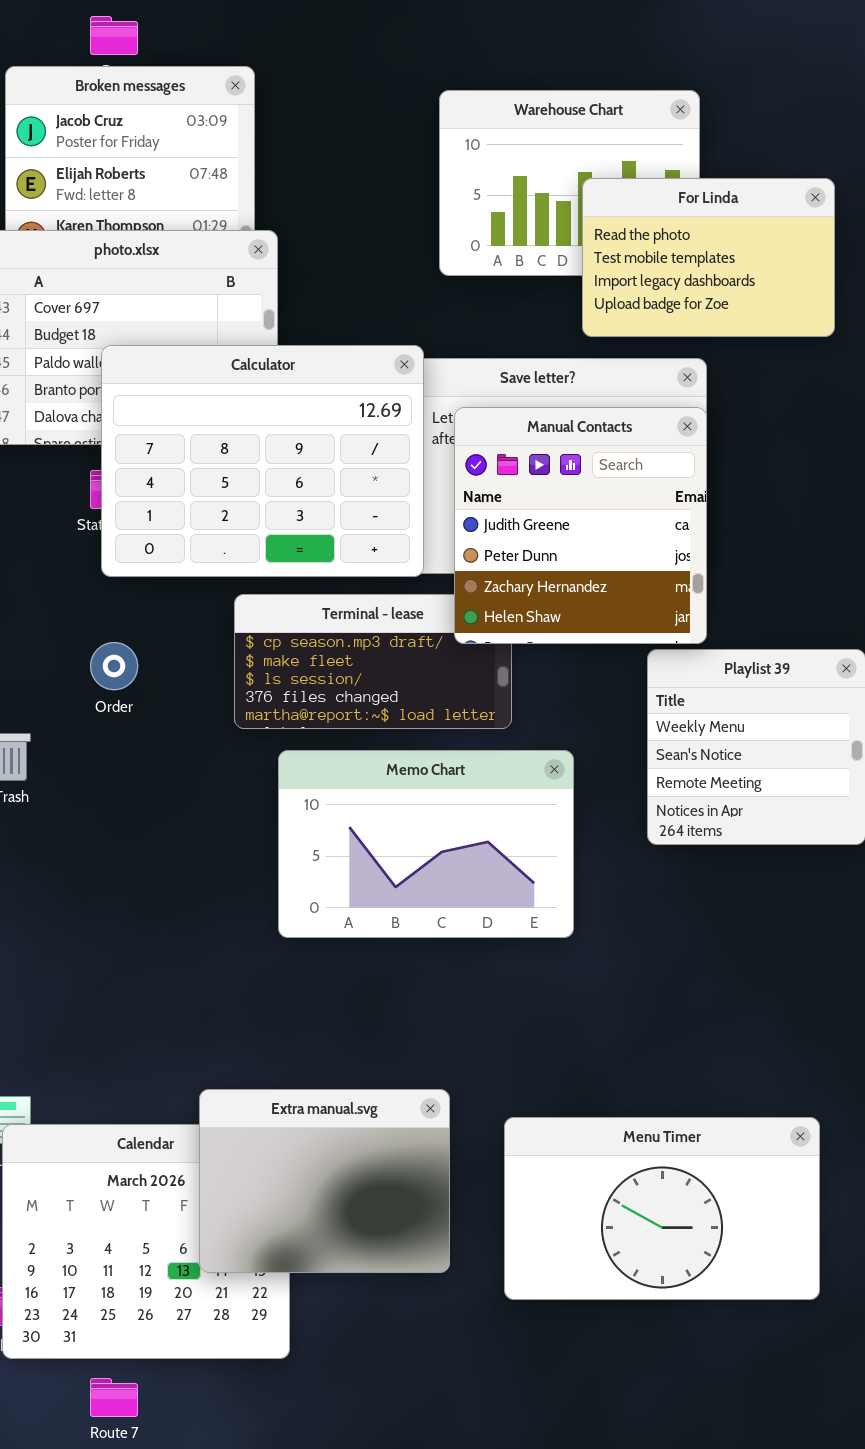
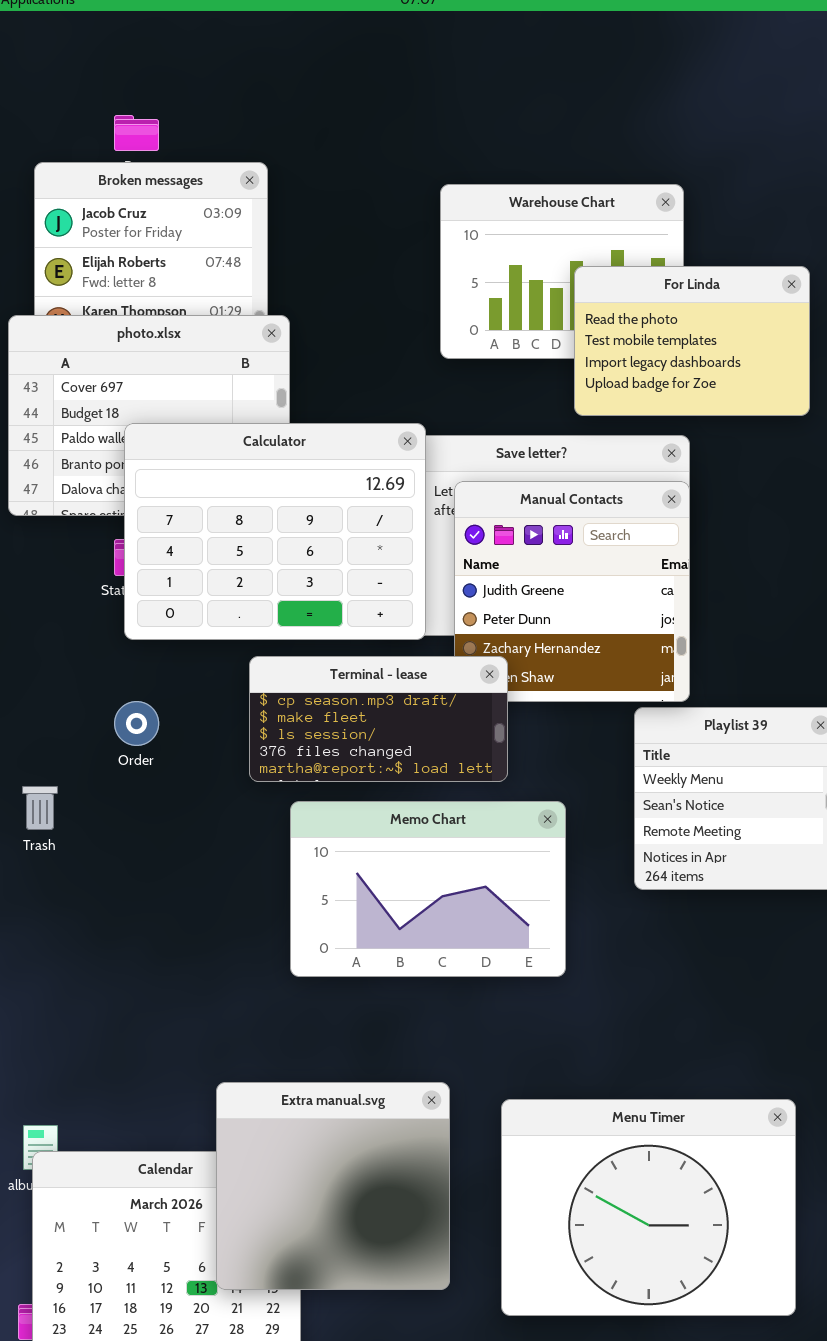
Terminal - lease: [234,594,512,729] -> [249,656,508,782], raised
Extra manual.svg: [199,1089,450,1273] -> [216,1082,450,1290], resized
Menu Timer: [504,1117,820,1300] -> [501,1099,796,1316], resized

